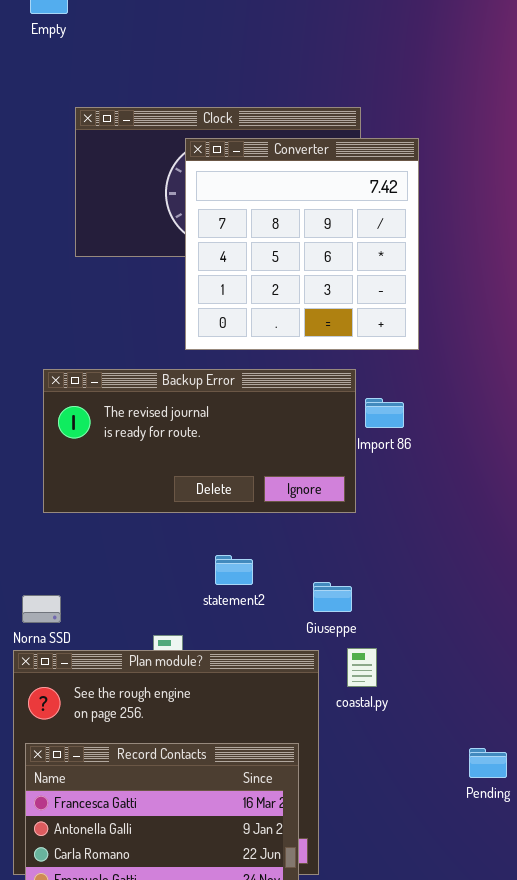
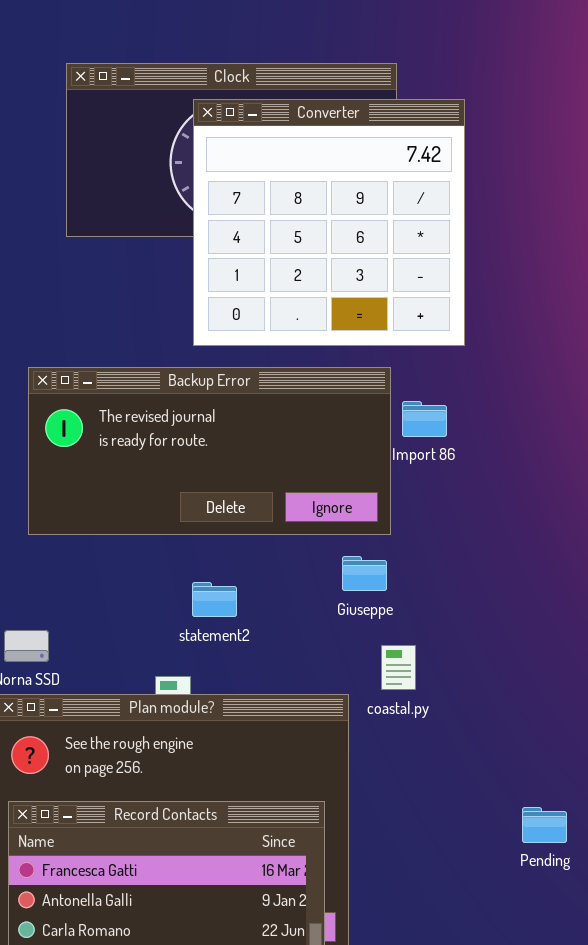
statement2: [215,555,253,585] -> [192,582,237,617], moved
Giuseppe: [313,582,352,612] -> [342,556,387,591], moved
coastal.py: [347,648,377,687] -> [381,645,416,690], moved

